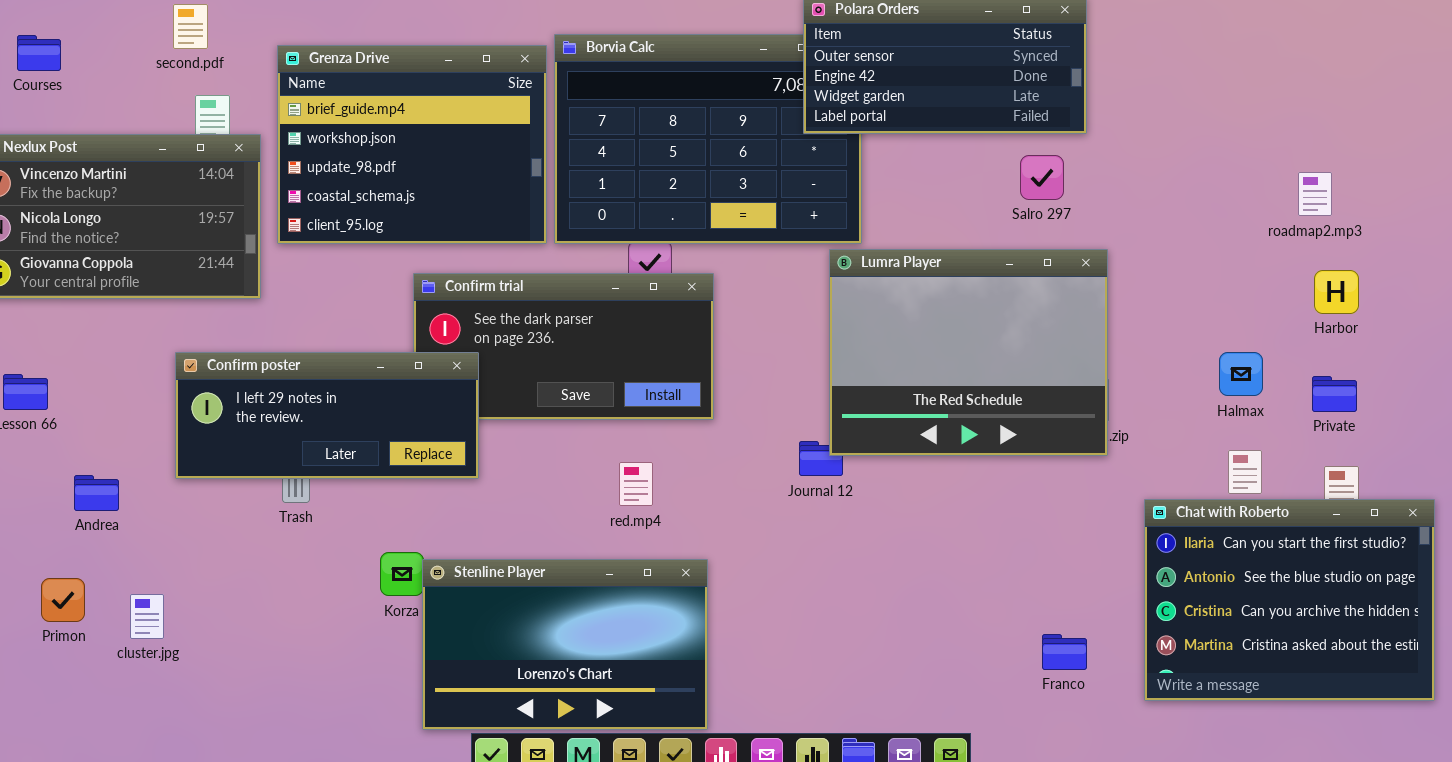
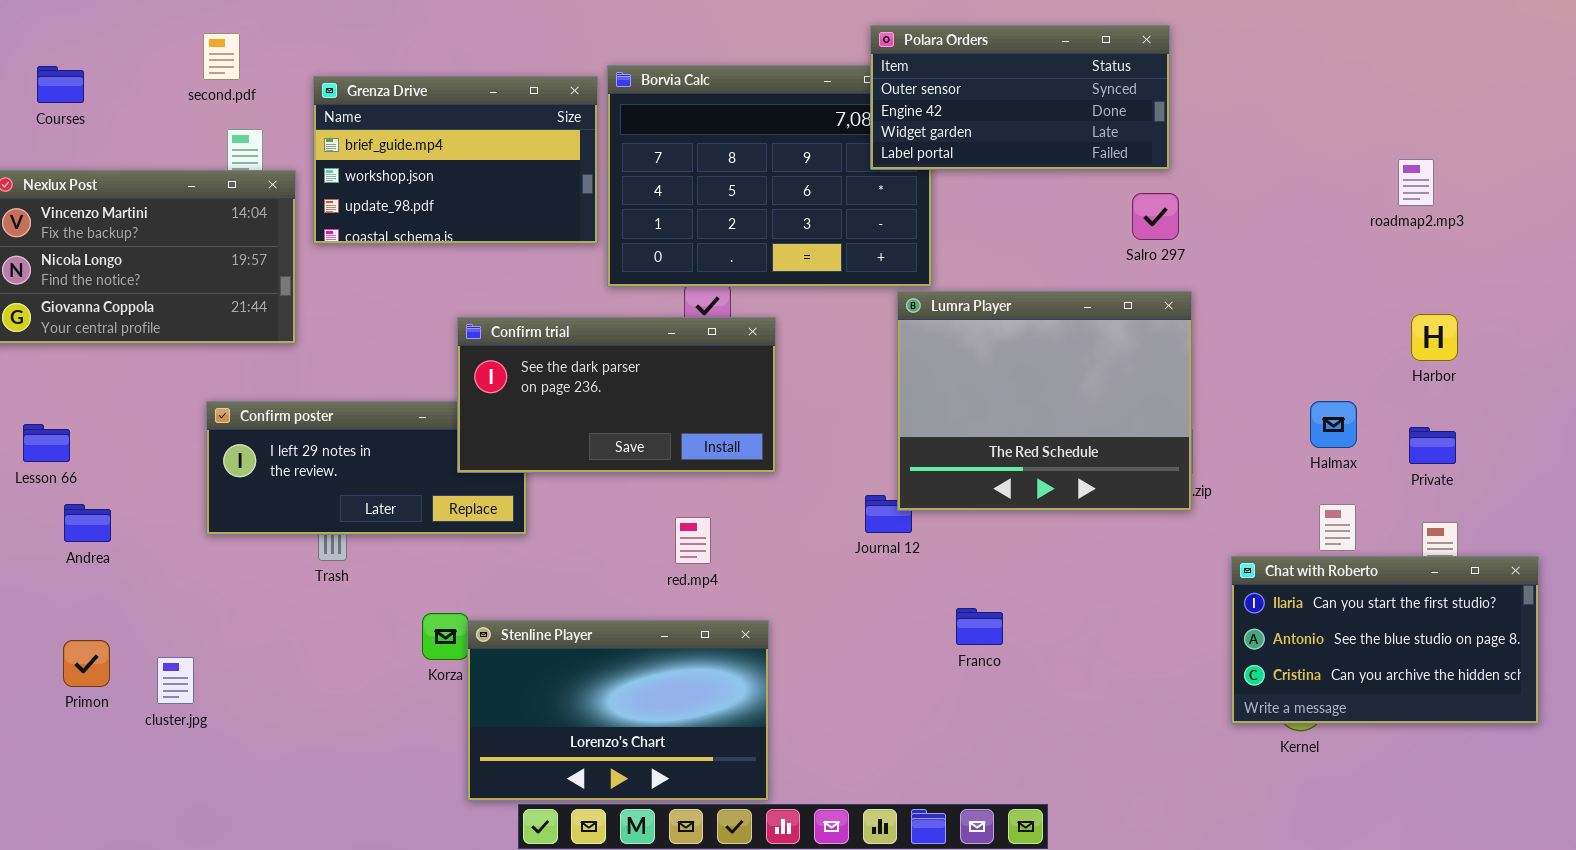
Grenza Drive: [277,45,547,244] -> [313,76,598,244], resized
Salro 297: [1020,155,1064,200] -> [1132,193,1179,240], moved
roadmap2.mp3: [1298,172,1332,216] -> [1398,159,1434,206], moved
Confirm trial: [413,273,714,420] -> [457,317,776,473], raised
Andrea: [74,475,119,511] -> [64,504,111,542], moved
Chat with Roberto: [1144,499,1435,701] -> [1231,556,1539,724], resized
Franco: [1042,634,1087,670] -> [956,608,1003,645], moved

